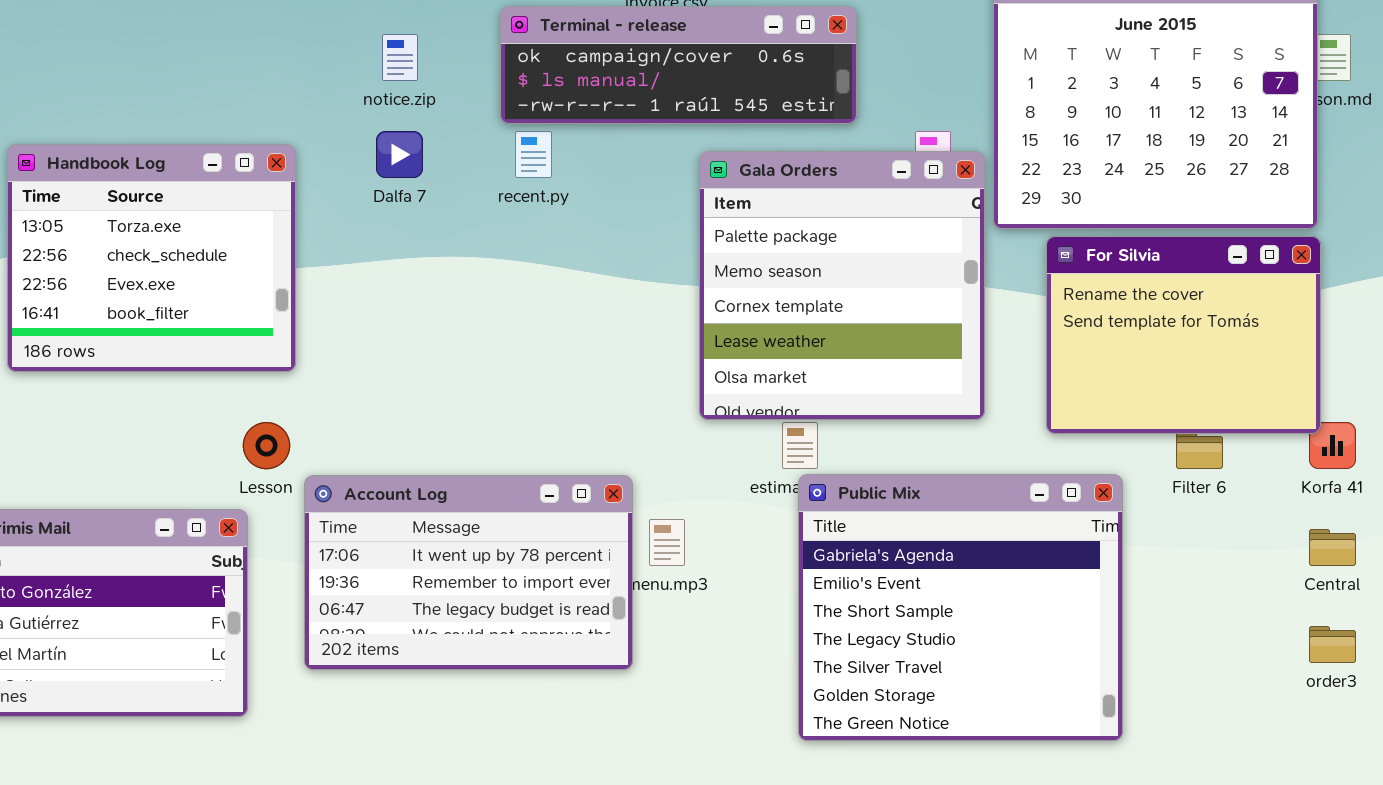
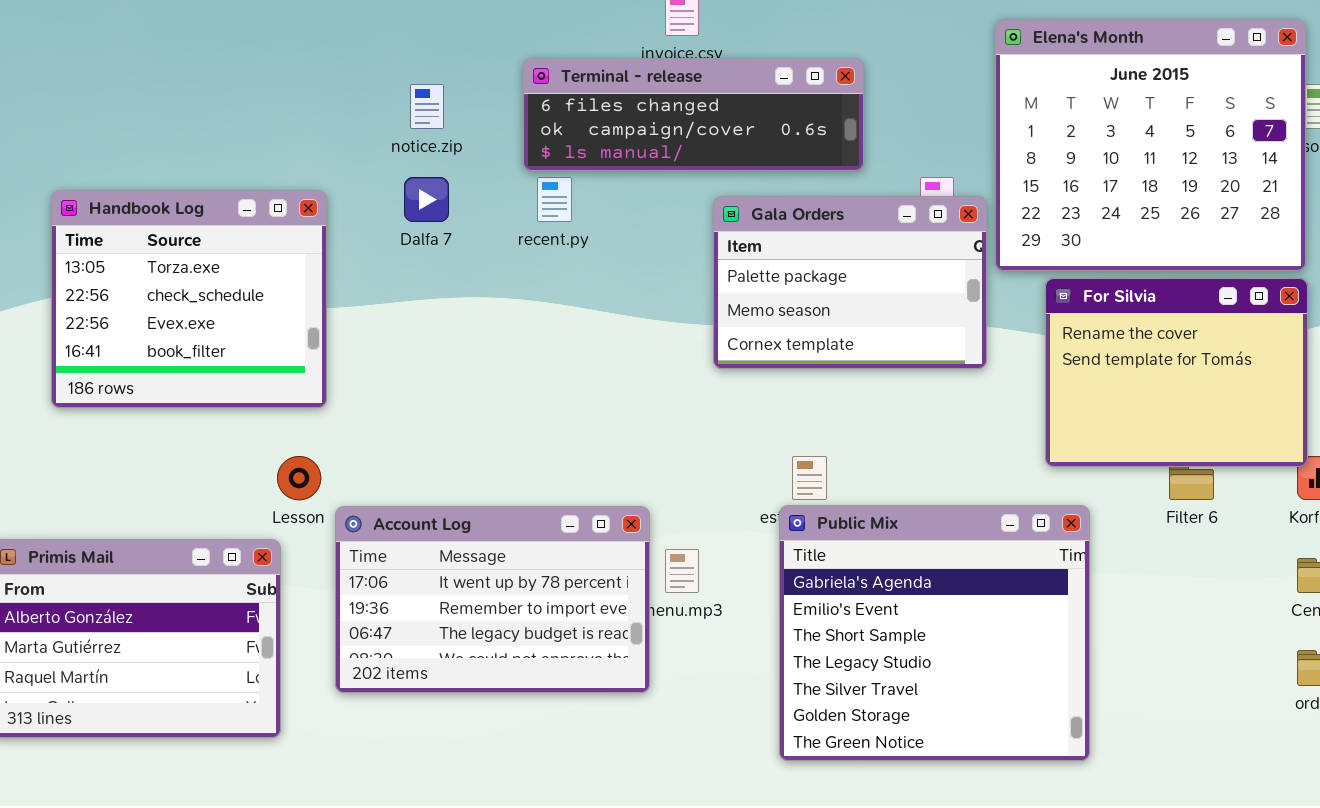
Terminal - release: [500,6,857,124] -> [523,58,864,171], scrolled up 1 row
Gala Orders: [699,151,985,420] -> [713,196,987,369], resized
Public Mix: [798,474,1123,741] -> [779,505,1090,761], moved

